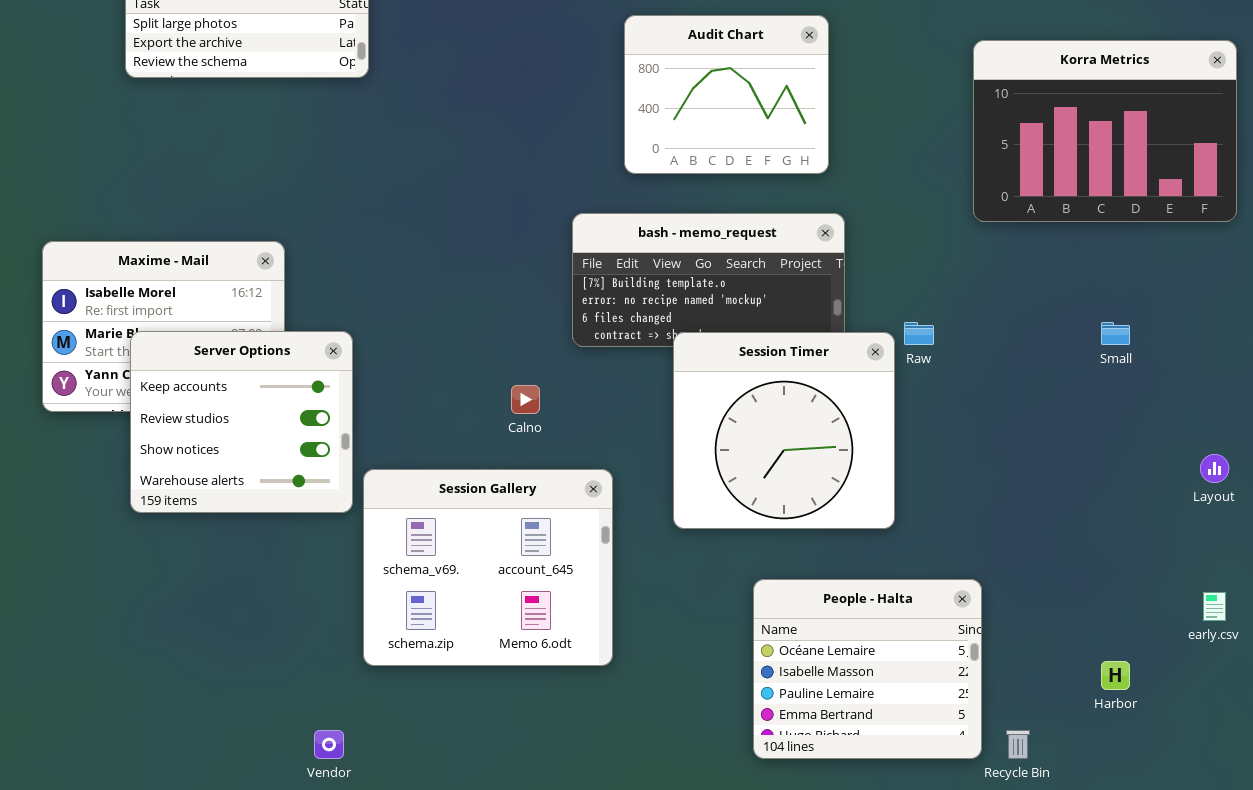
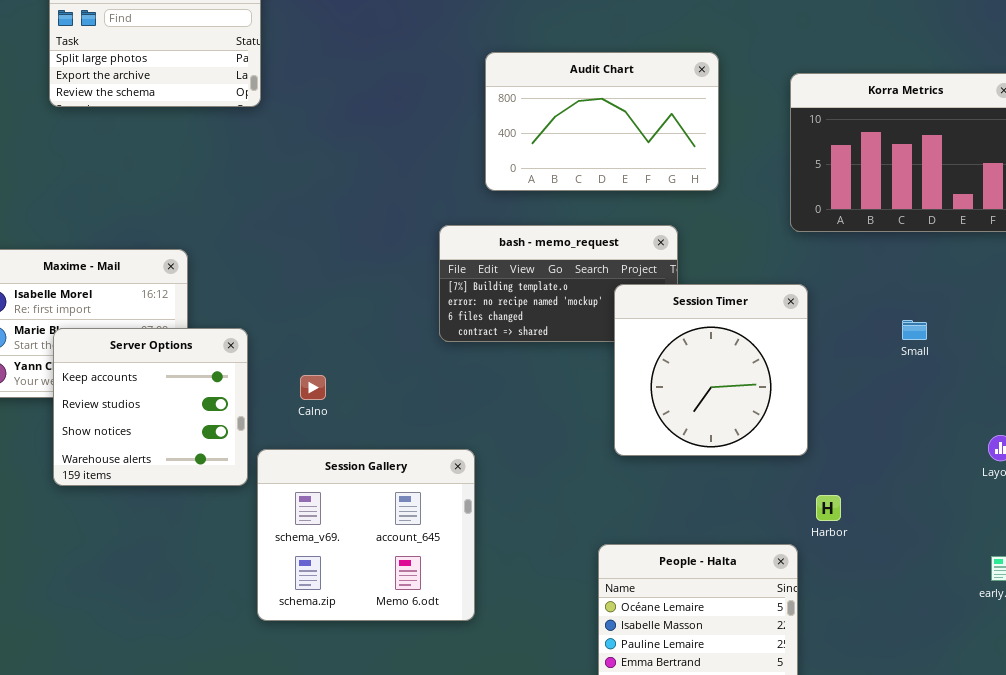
Audit Chart: [624,15,829,174] -> [485,52,719,191], resized
Session Timer: [673,332,895,529] -> [614,284,808,456], moved
Calno: [511,385,540,414] -> [300,375,326,400], moved
Harbor: [1101,661,1130,690] -> [816,495,841,521], moved

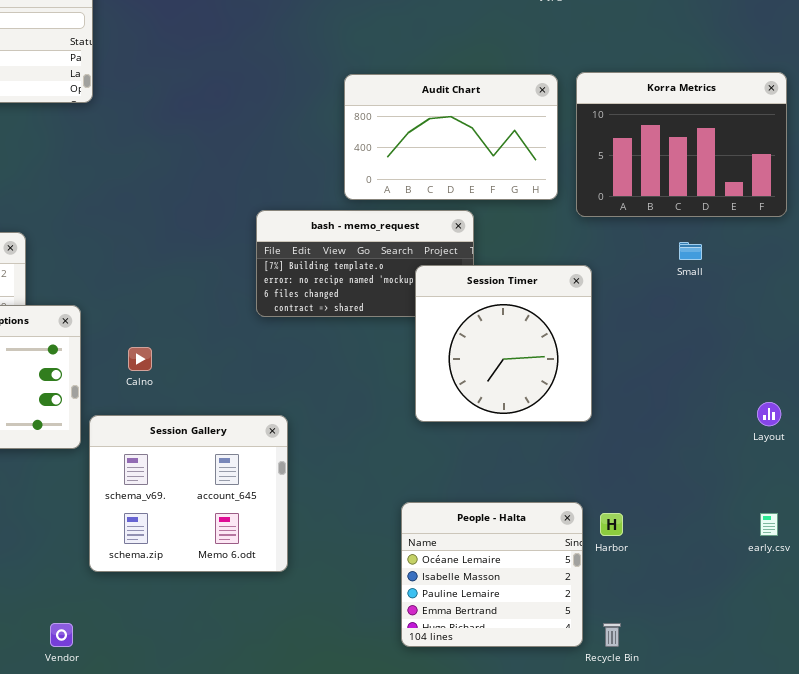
Audit Chart: [485,52,719,191] -> [344,74,558,200], moved
Small: [902,320,927,340] -> [679,242,702,260], moved
Harbor: [816,495,841,521] -> [600,513,623,536], moved

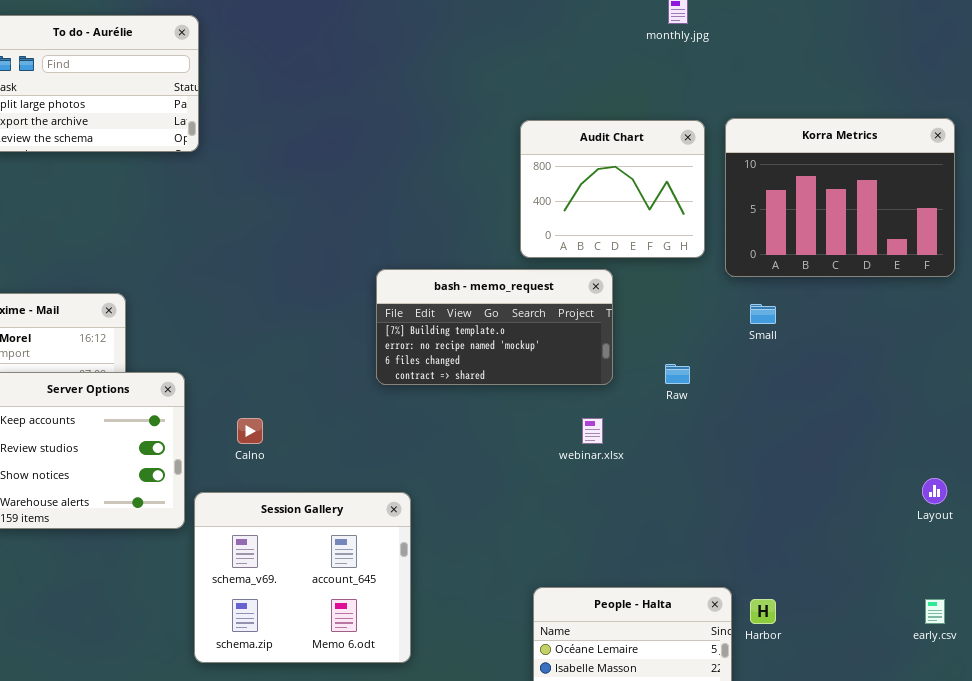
Audit Chart: [344,74,558,200] -> [520,120,705,258], resized
Small: [679,242,702,260] -> [750,304,776,324], moved
Session Timer: [415,265,592,422] -> none, closed

